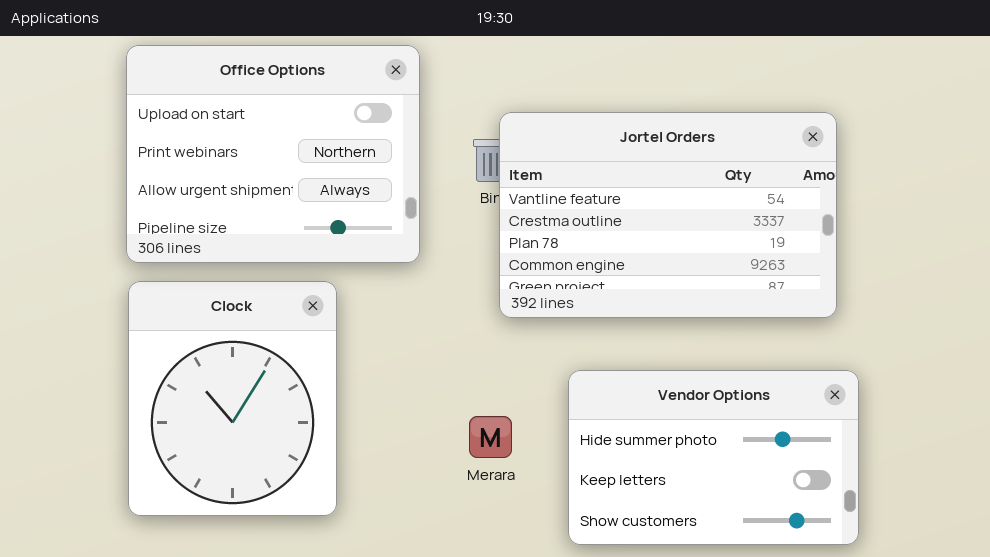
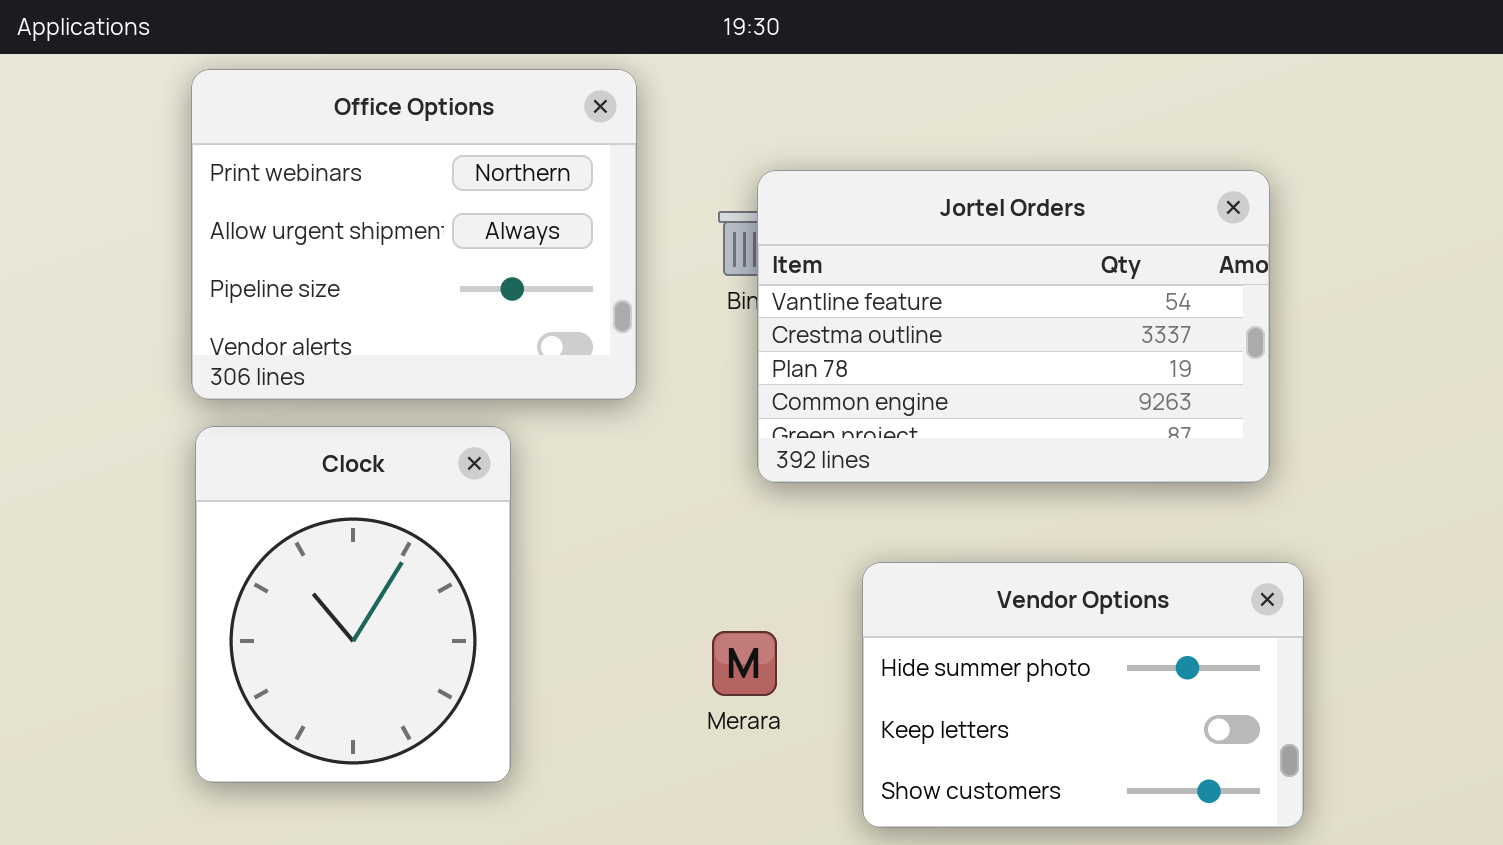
Office Options: [126,45,420,263] -> [191,69,637,400], scrolled down 1 row

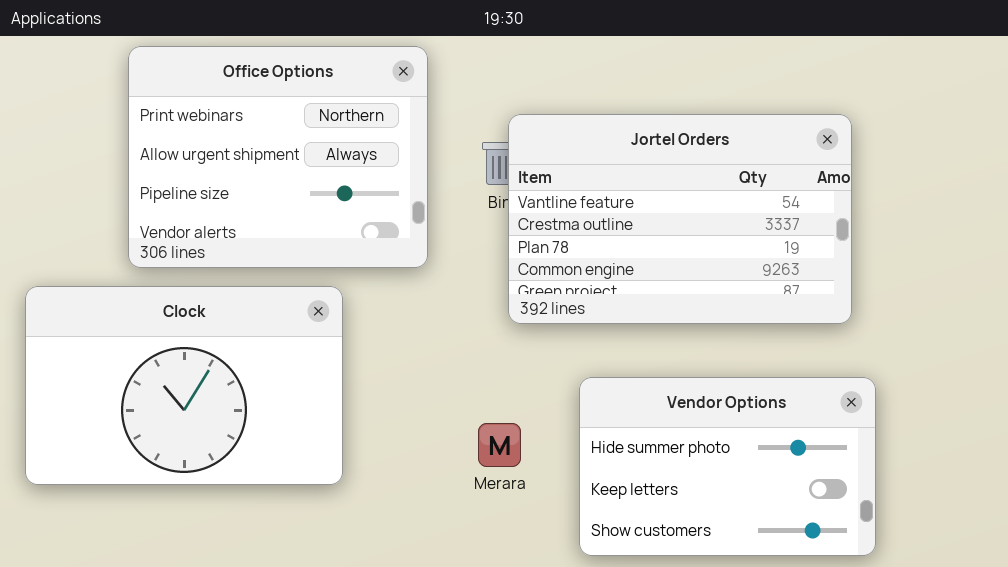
Clock: [195,426,511,783] -> [25,286,343,485], resized

